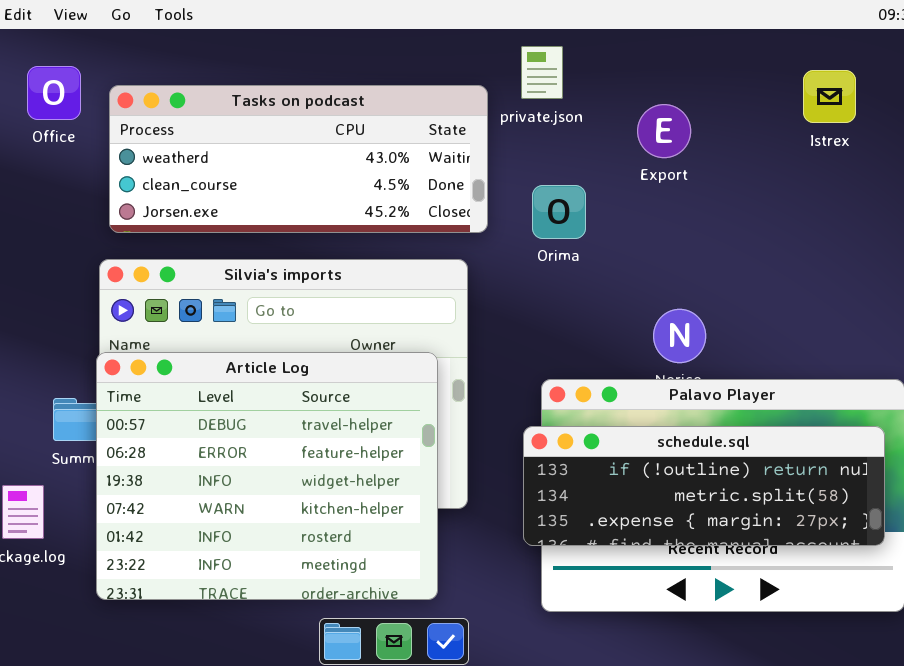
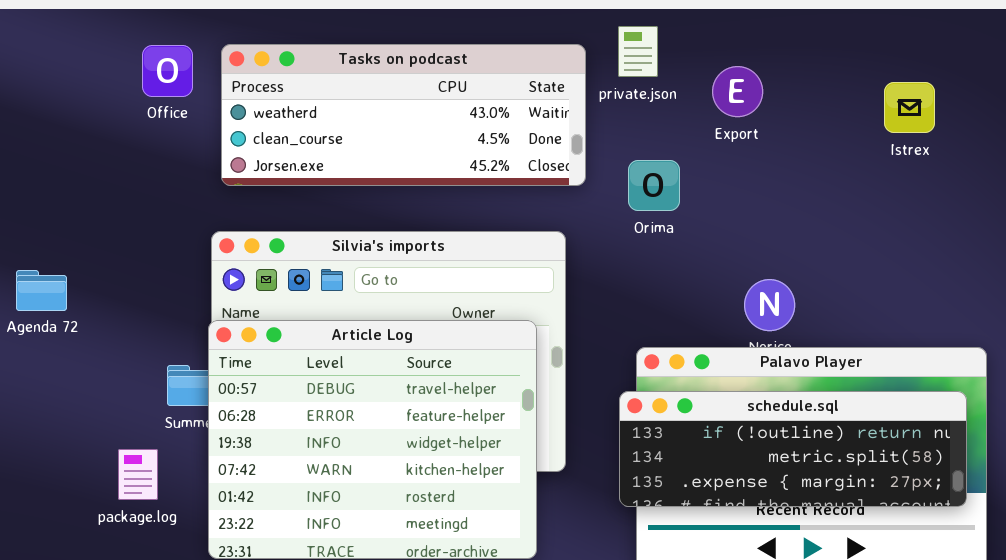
Istrex: [803,70,856,123] -> [884,82,935,133], moved
Tasks on podcast: [109,85,488,233] -> [221,44,586,186], moved
Export: [637,104,691,158] -> [712,66,763,117], moved

